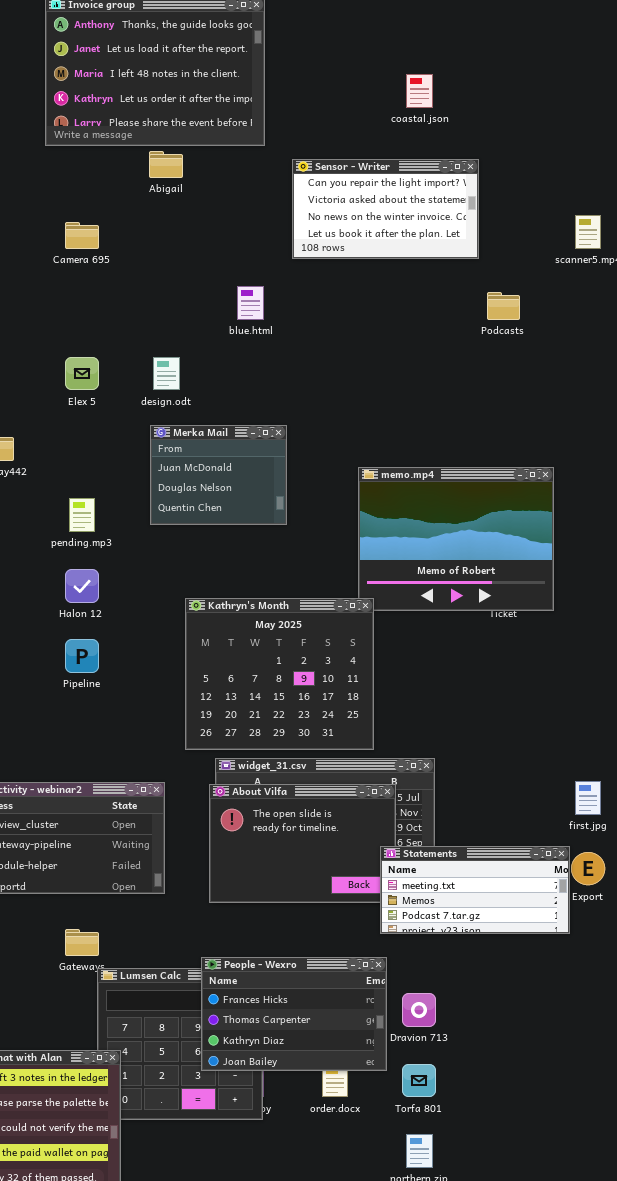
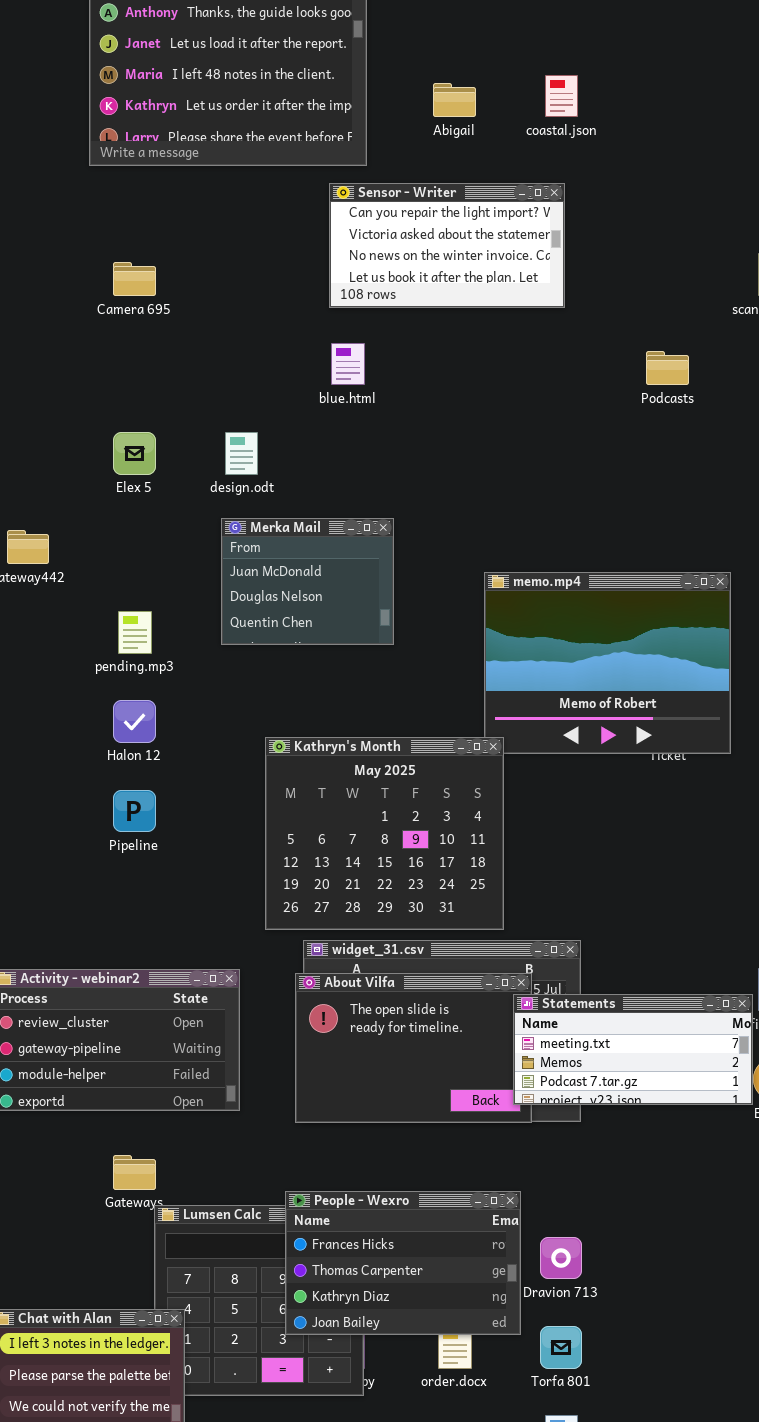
Abigail: [149,151,183,178] -> [433,83,476,117], moved
Sensor - Writer: [292,159,479,259] -> [329,183,565,308], moved
Statements: [380,846,570,934] -> [513,994,753,1105], moved

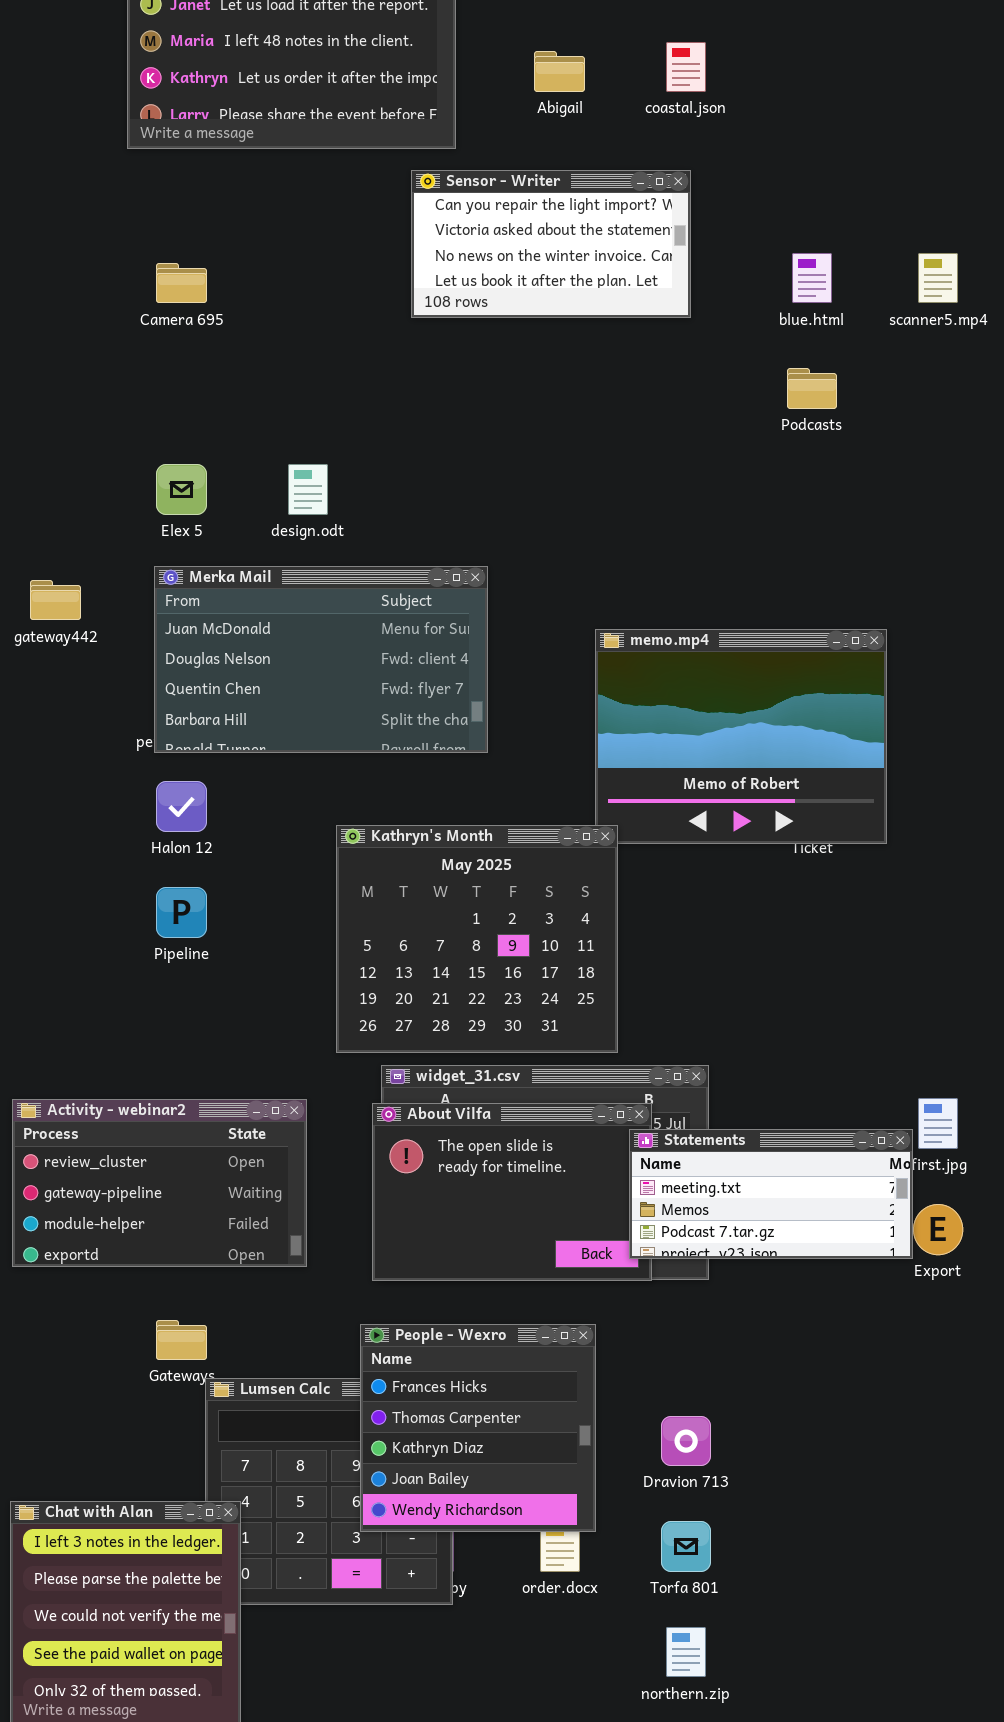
blue.html: [331,343,365,385] -> [792,253,832,303], moved
Merka Mail: [221,518,394,645] -> [154,566,488,753], resized
People - Wexro: [285,1191,521,1335] -> [360,1324,596,1532], resized

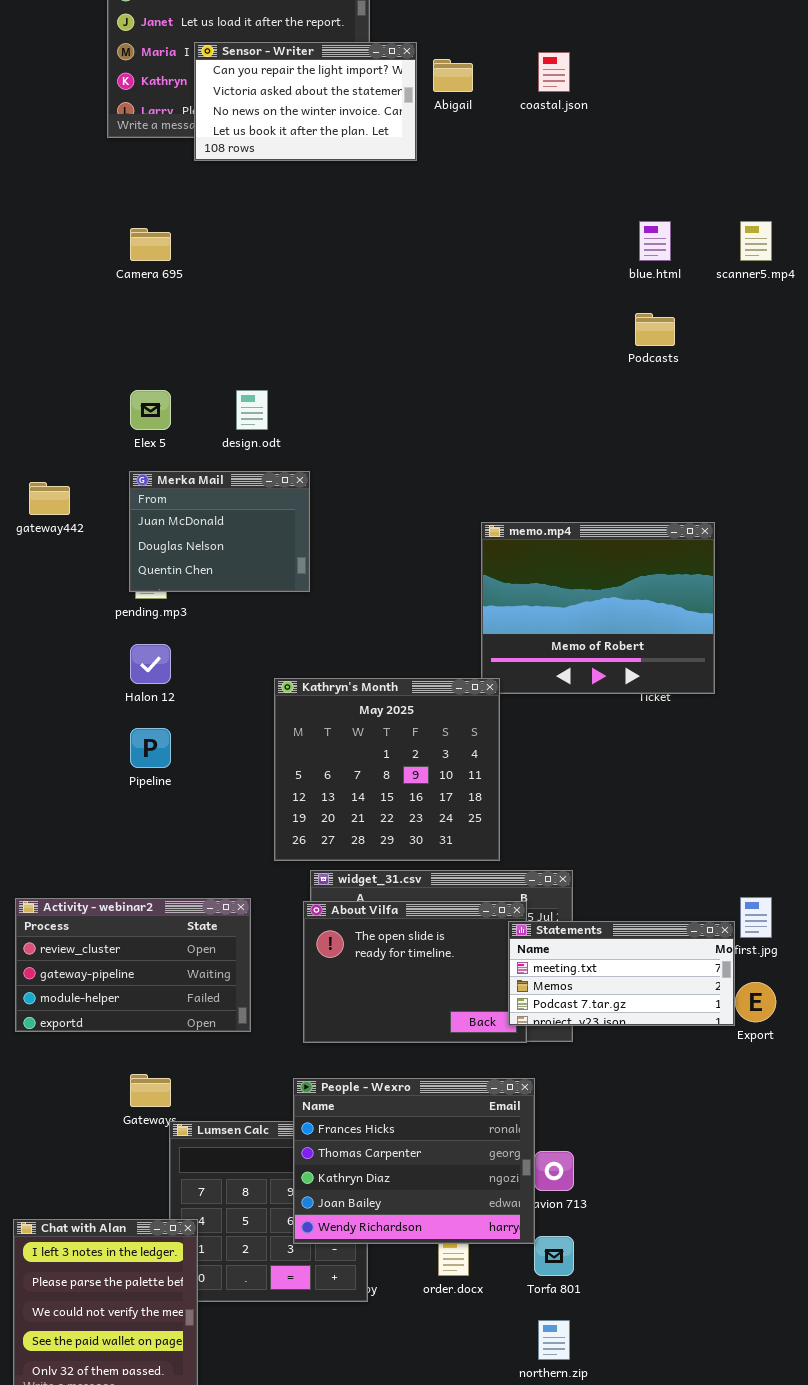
Sensor - Writer: [411,170,691,318] -> [194,42,417,161], moved
Merka Mail: [154,566,488,753] -> [129,471,310,592], resized
People - Wexro: [360,1324,596,1532] -> [293,1078,535,1244], resized

